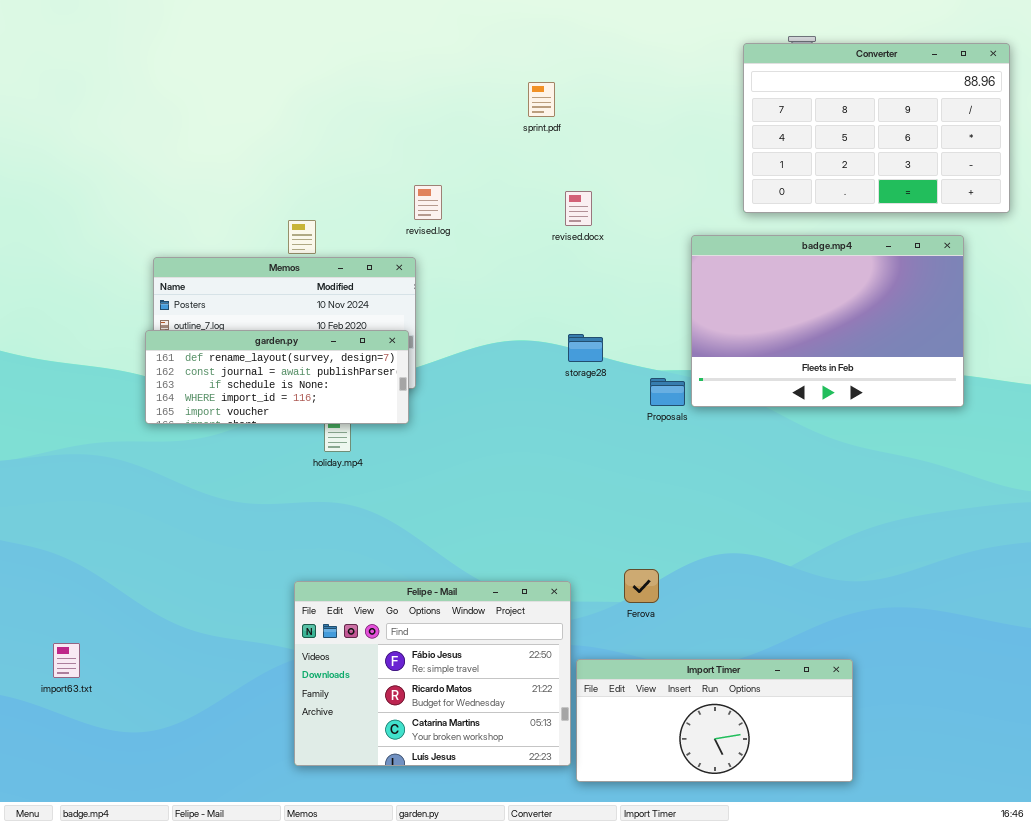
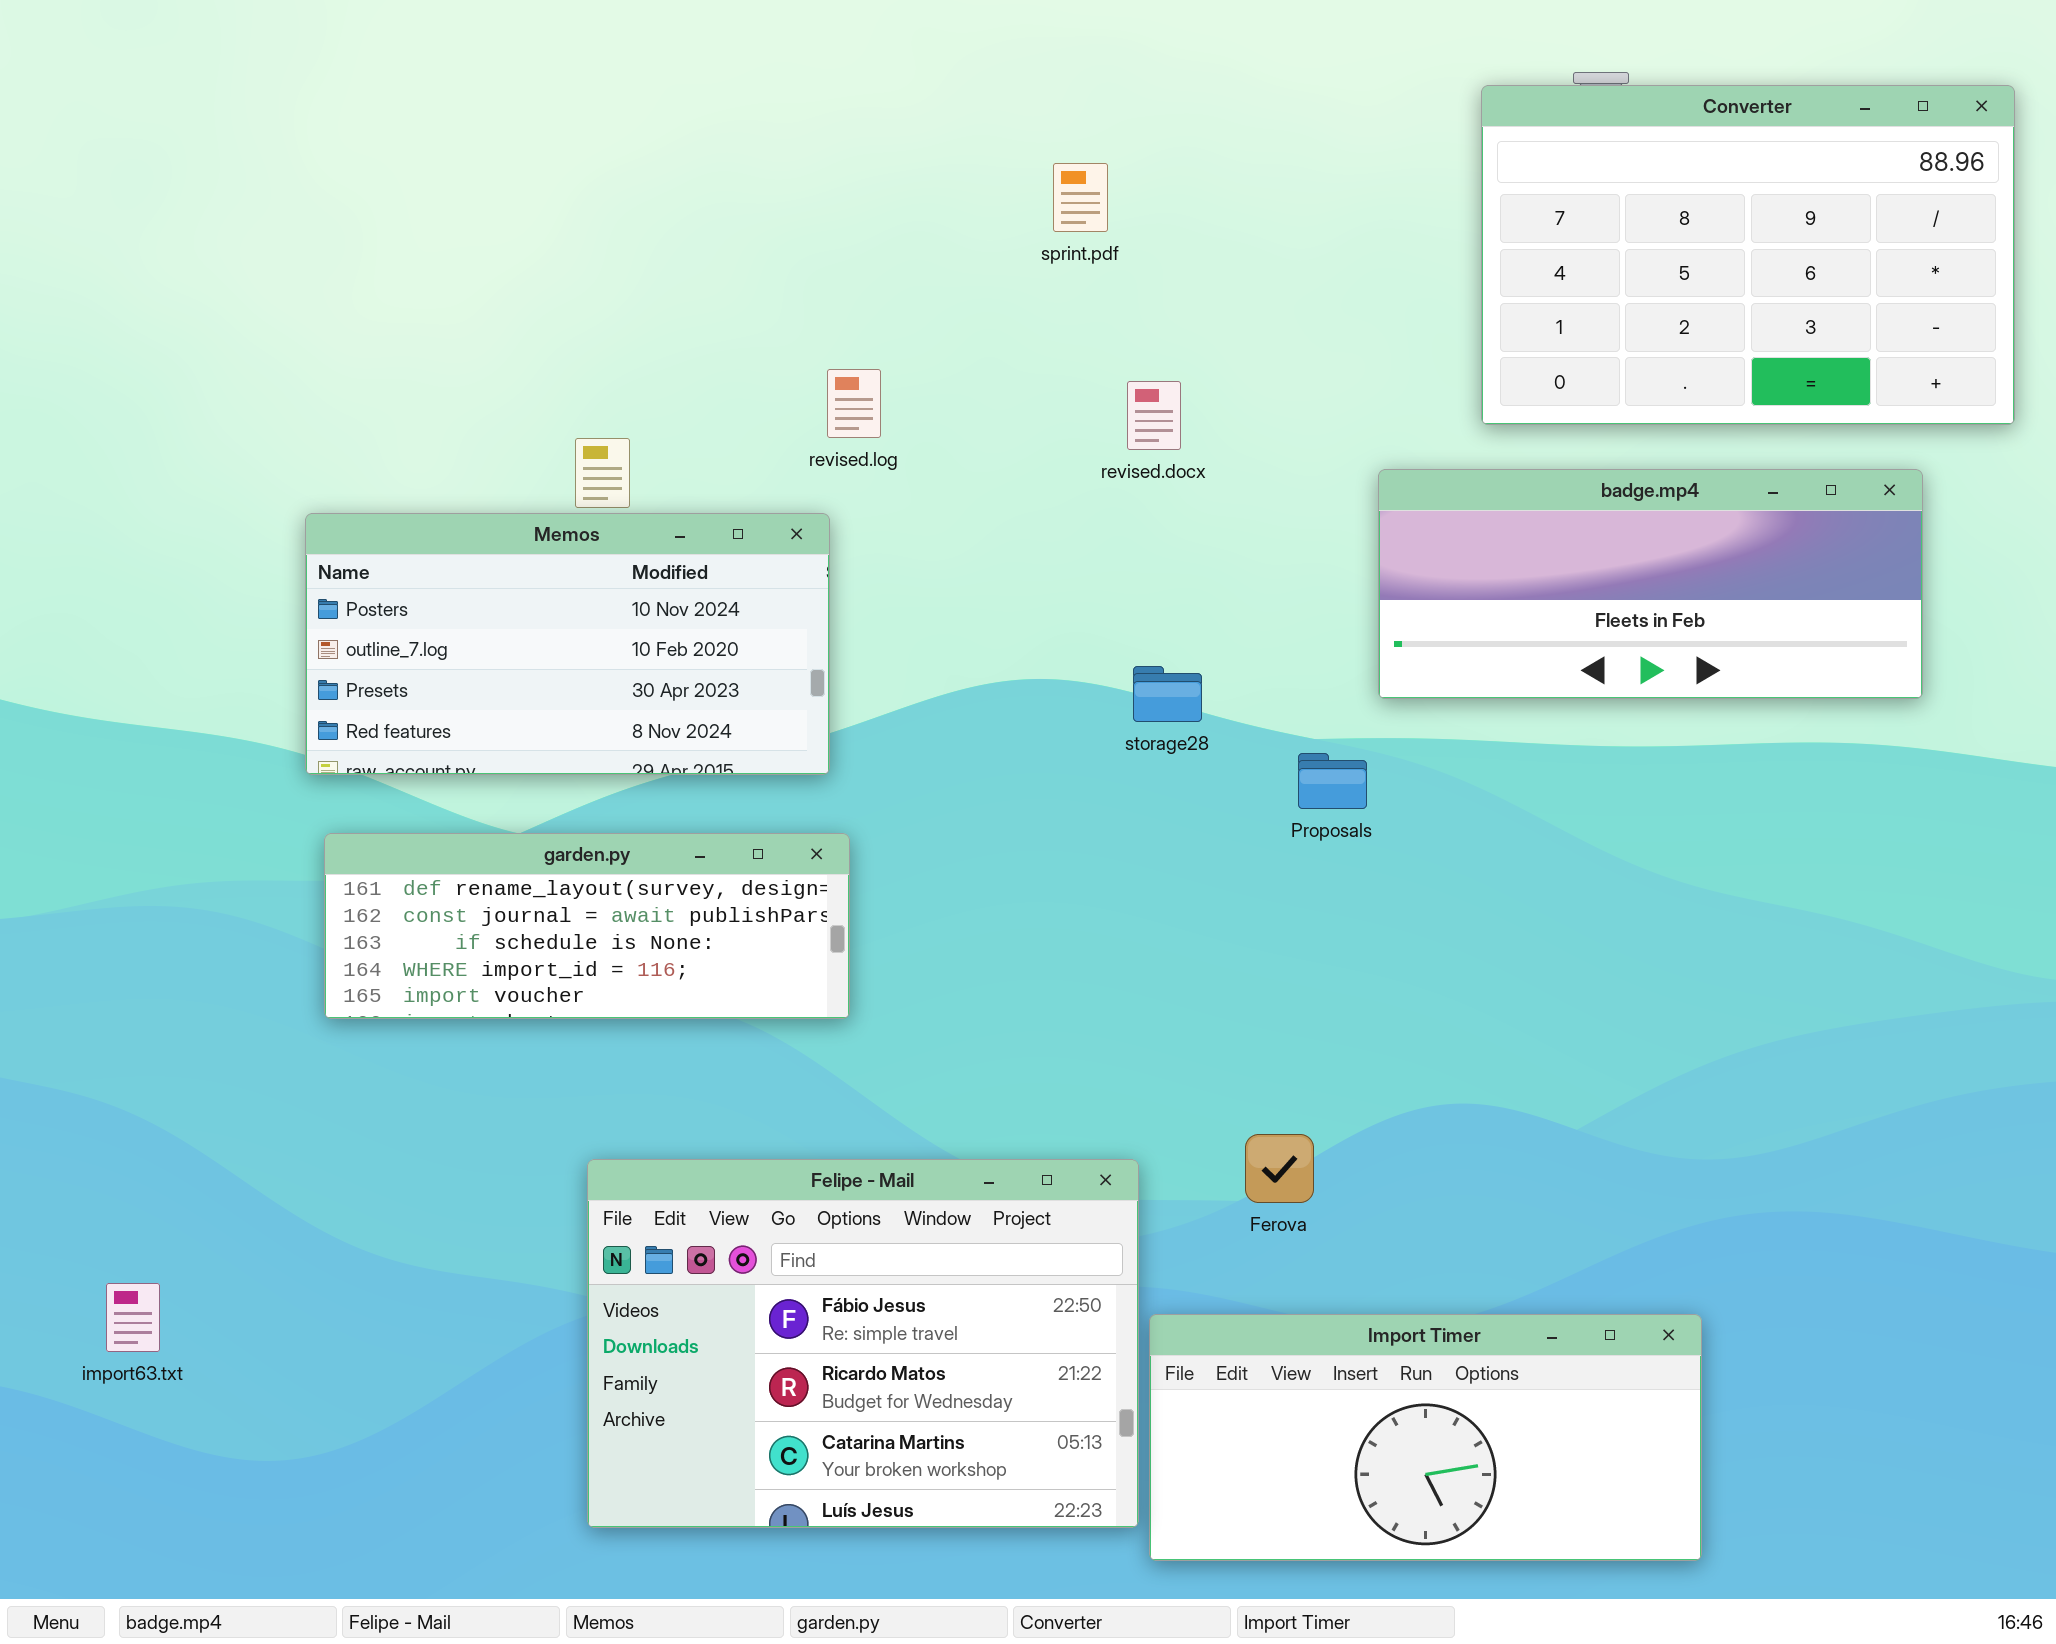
badge.mp4: [691,235,964,407] -> [1378,469,1923,699], resized
garden.py: [145,330,409,424] -> [324,833,850,1019], moved

